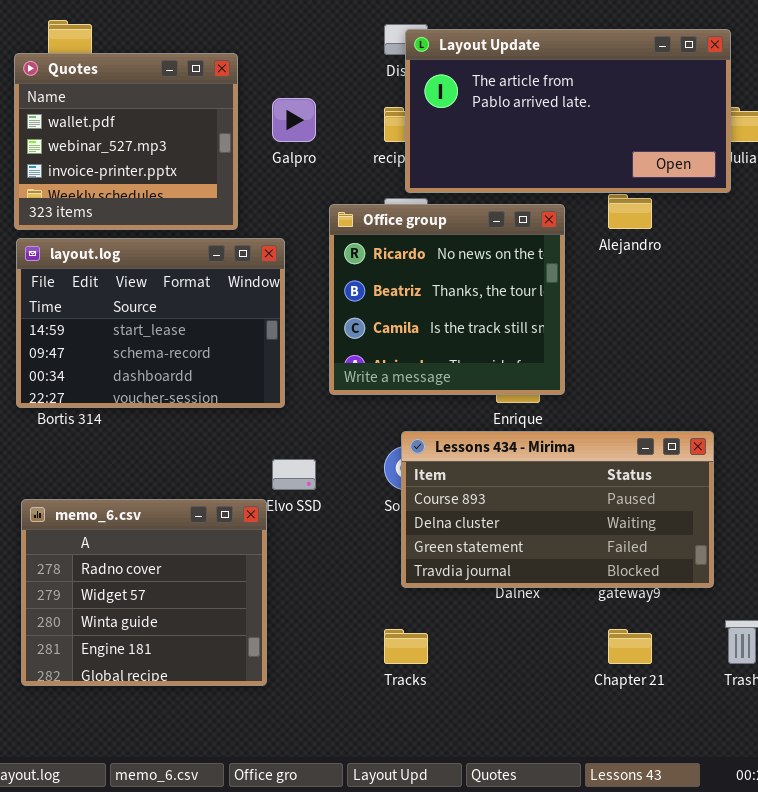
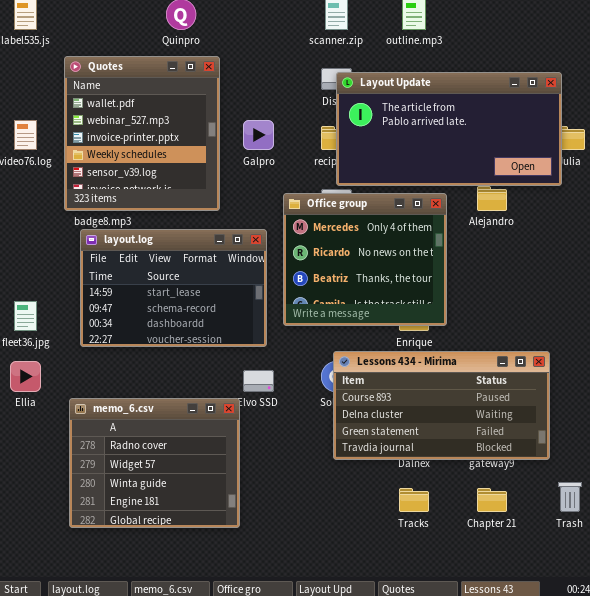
Quotes: [14,53,238,230] -> [64,56,220,211], resized
Office group: [329,204,565,395] -> [283,193,447,326], scrolled up 1 row
layout.log: [16,238,285,408] -> [80,229,267,347], moved
Tracks: [384,629,428,664] -> [399,488,429,512], moved

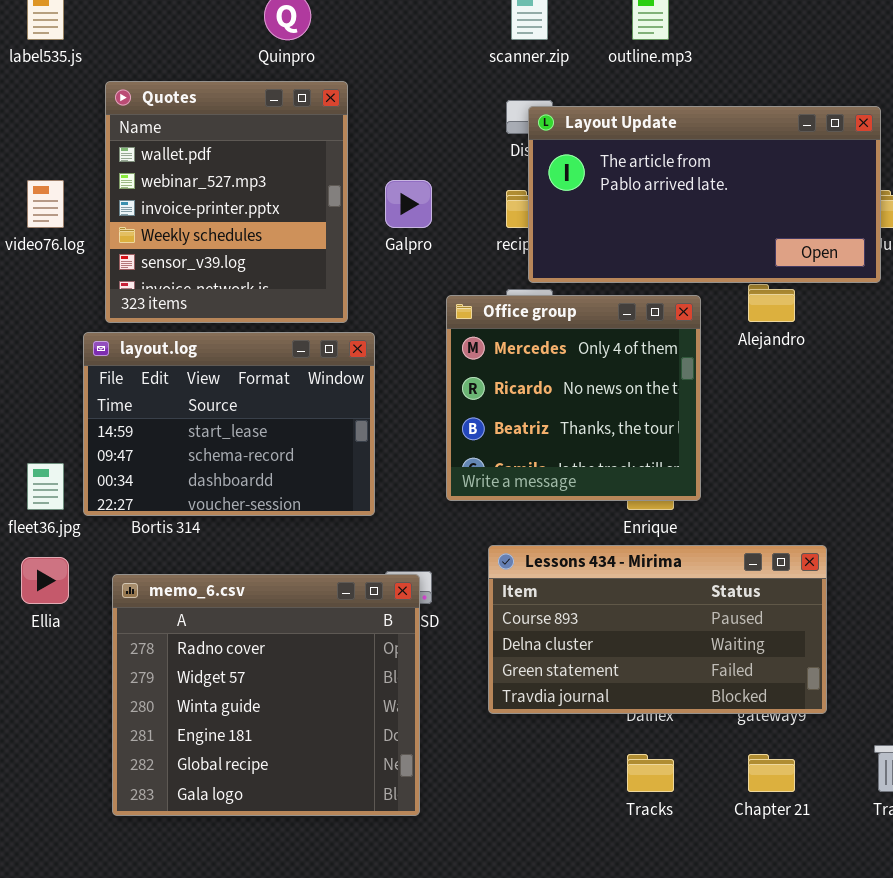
layout.log: [80,229,267,347] -> [83,332,375,516], moved
Lessons 434 - Mirima: [333,351,550,460] -> [488,545,827,714], moved
memo_6.csv: [69,398,240,528] -> [112,574,420,816], resized

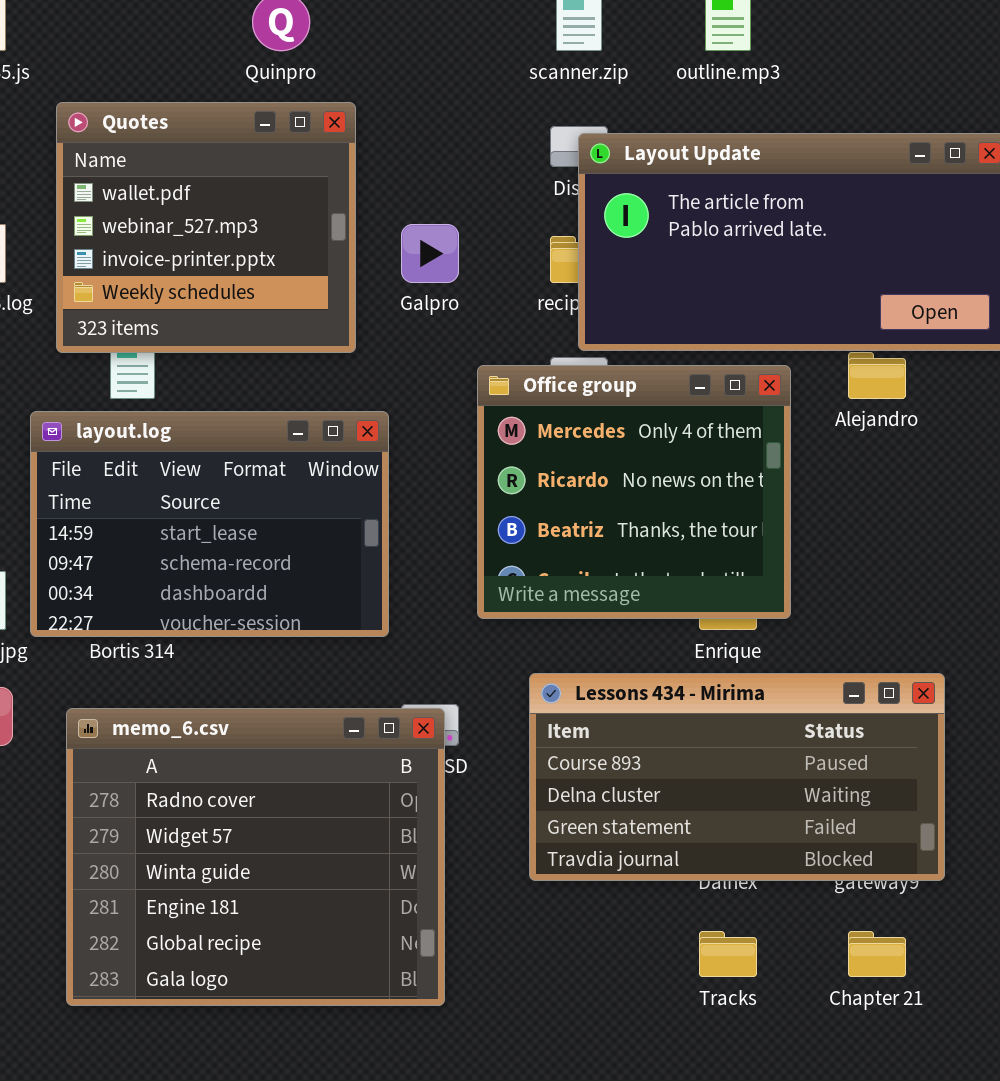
Quotes: [105,81,348,323] -> [56,102,356,353], resized

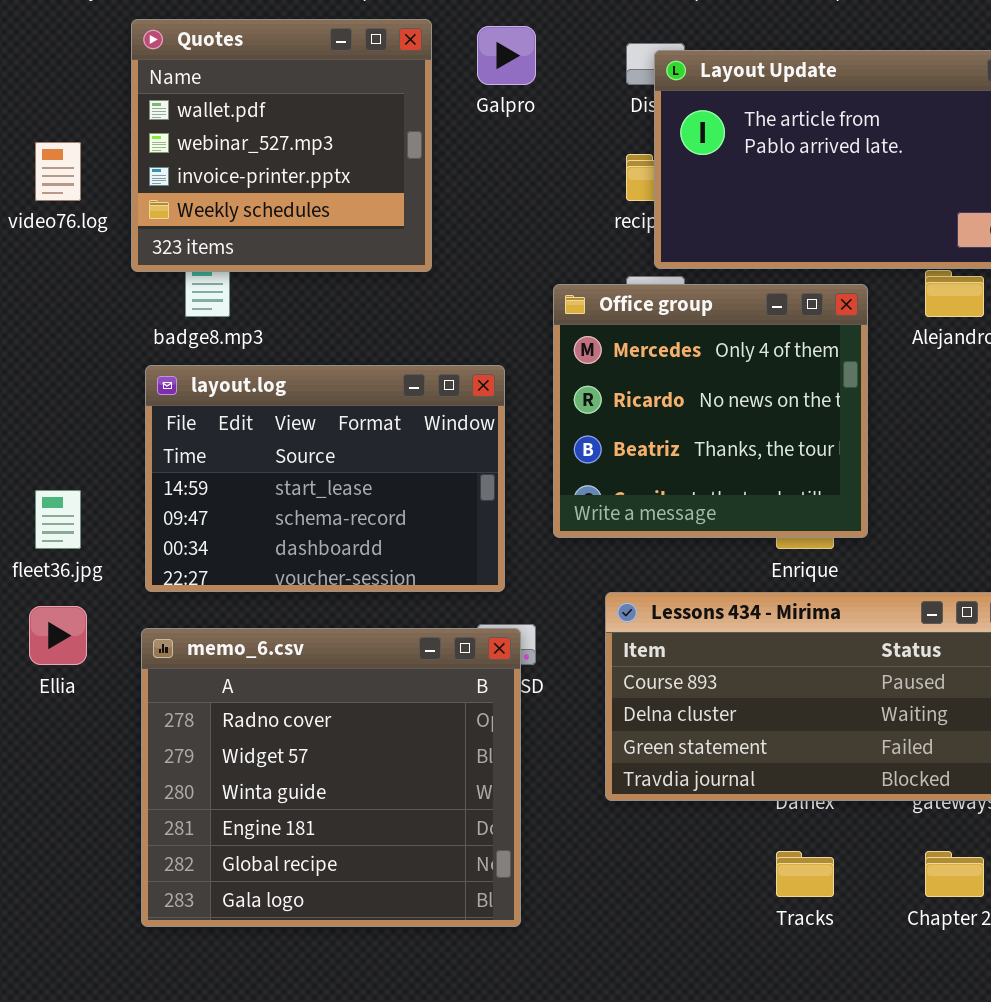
Galpro: [401,224,459,283] -> [477,26,536,85], moved
layout.log: [30,411,389,637] -> [145,365,505,592], moved

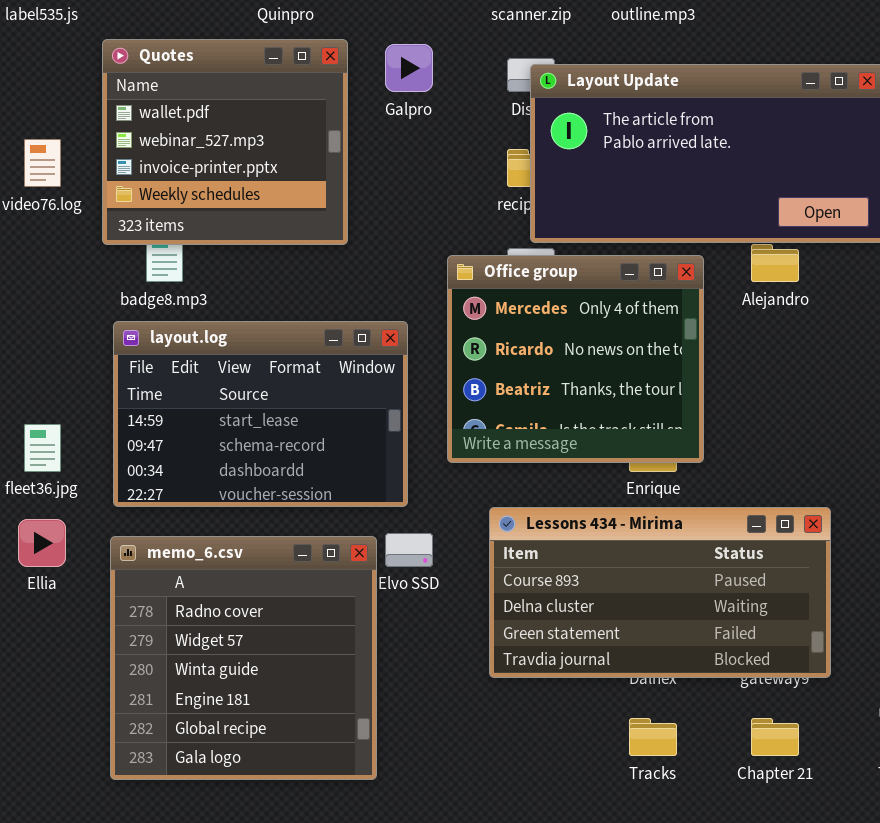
memo_6.csv: [141,628,521,927] -> [110,536,377,780], resized

